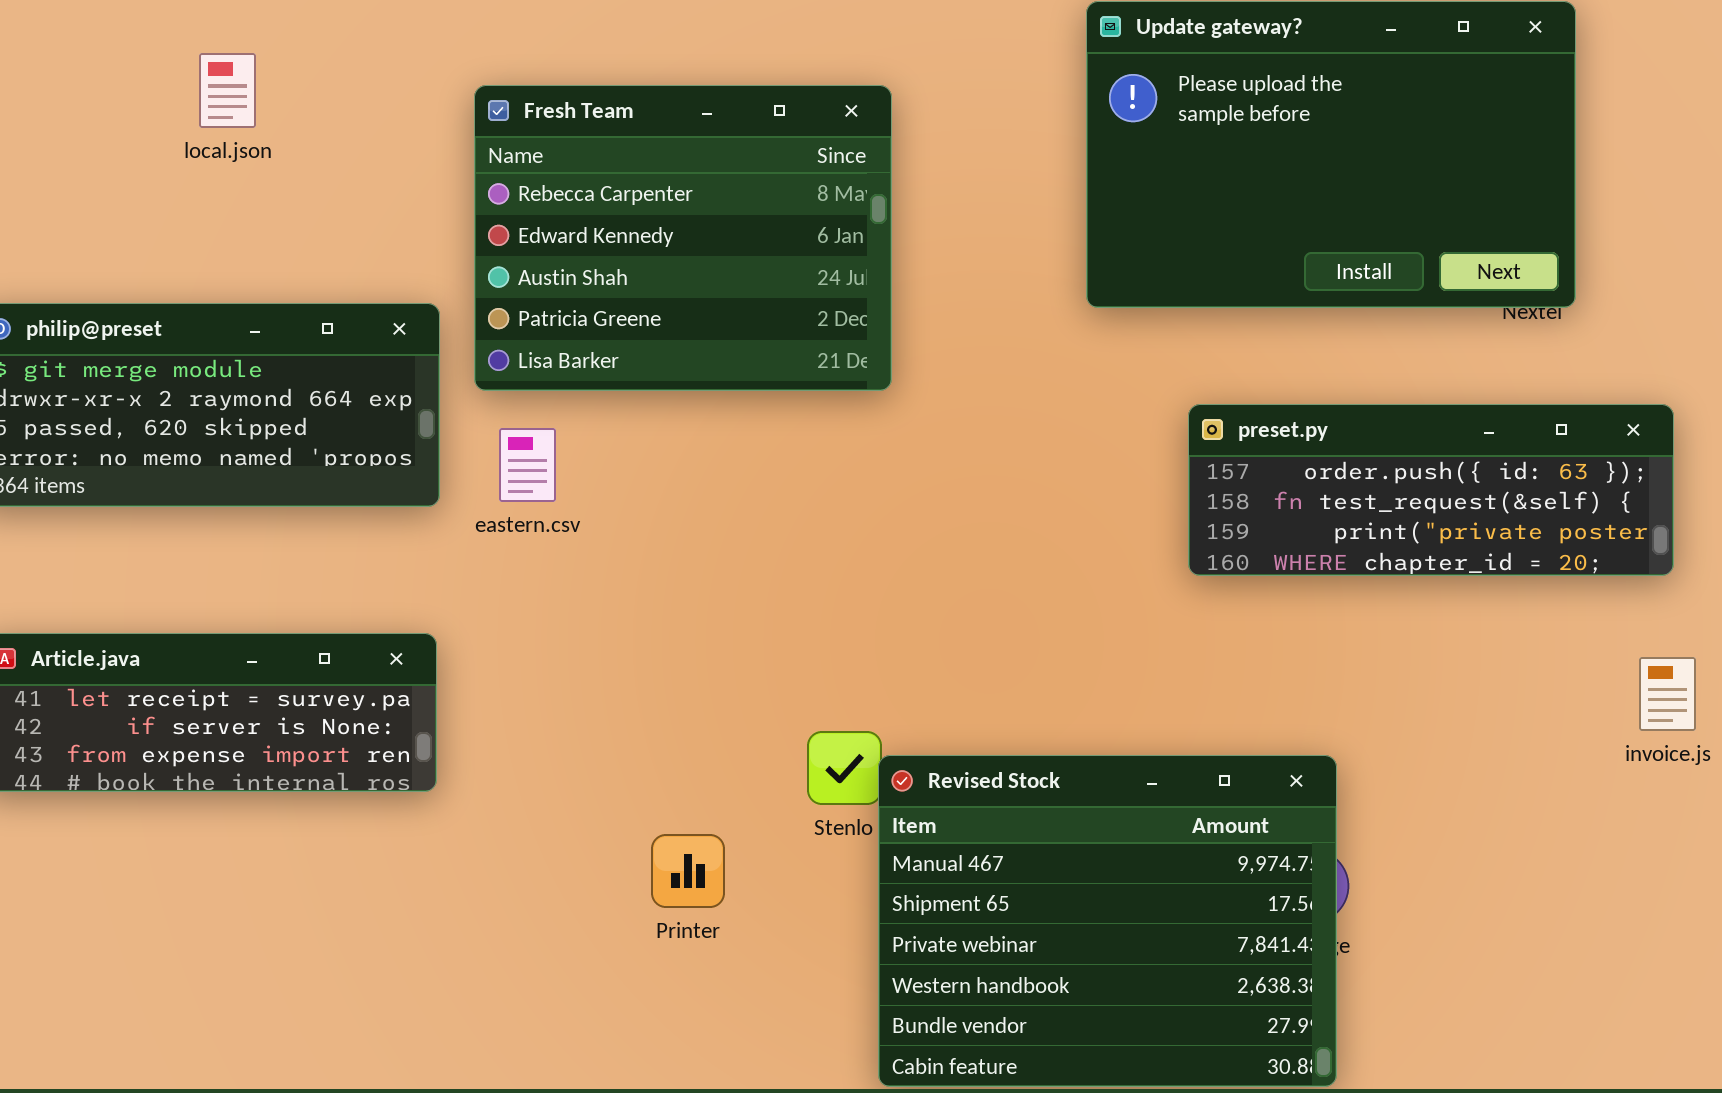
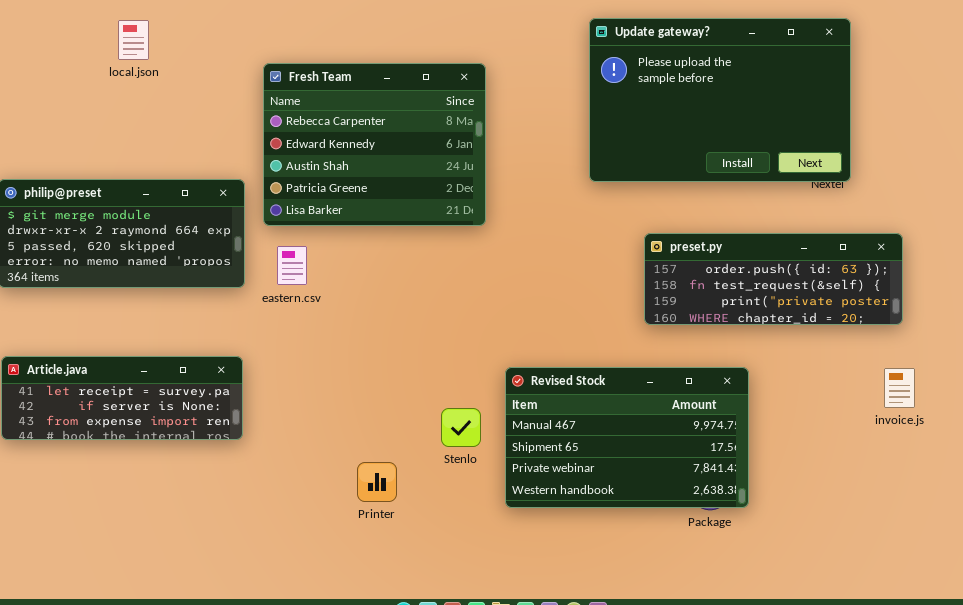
local.json: [199,53,256,128] -> [118,20,149,60], moved
Revised Stock: [878,755,1337,1087] -> [505,367,749,508], moved, resized

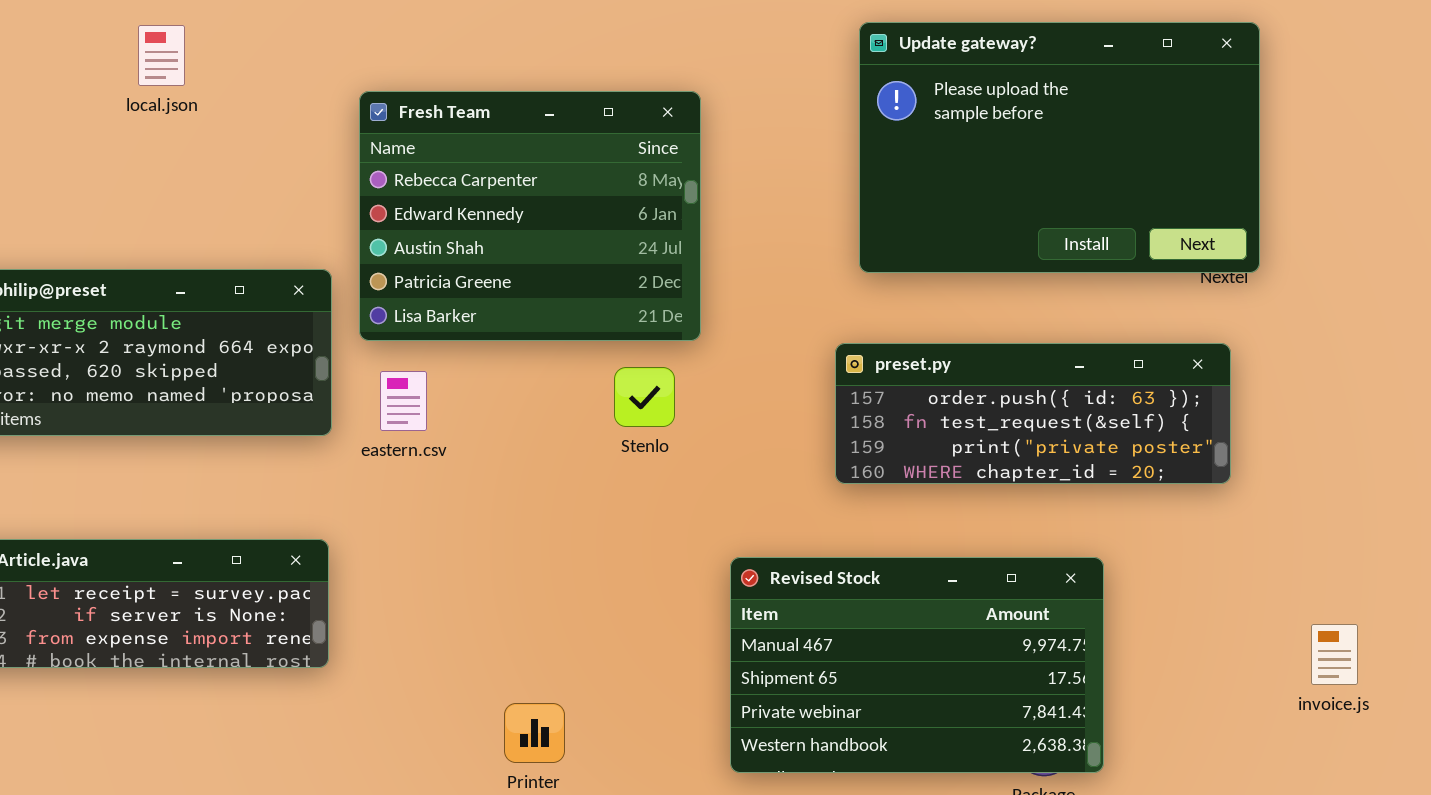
preset.py: [644,233,903,325] -> [835,343,1231,484], moved
invoice.js: [884,368,915,408] -> [1311,624,1358,685], moved
Stenlo: [441,408,481,447] -> [614,367,675,427], moved

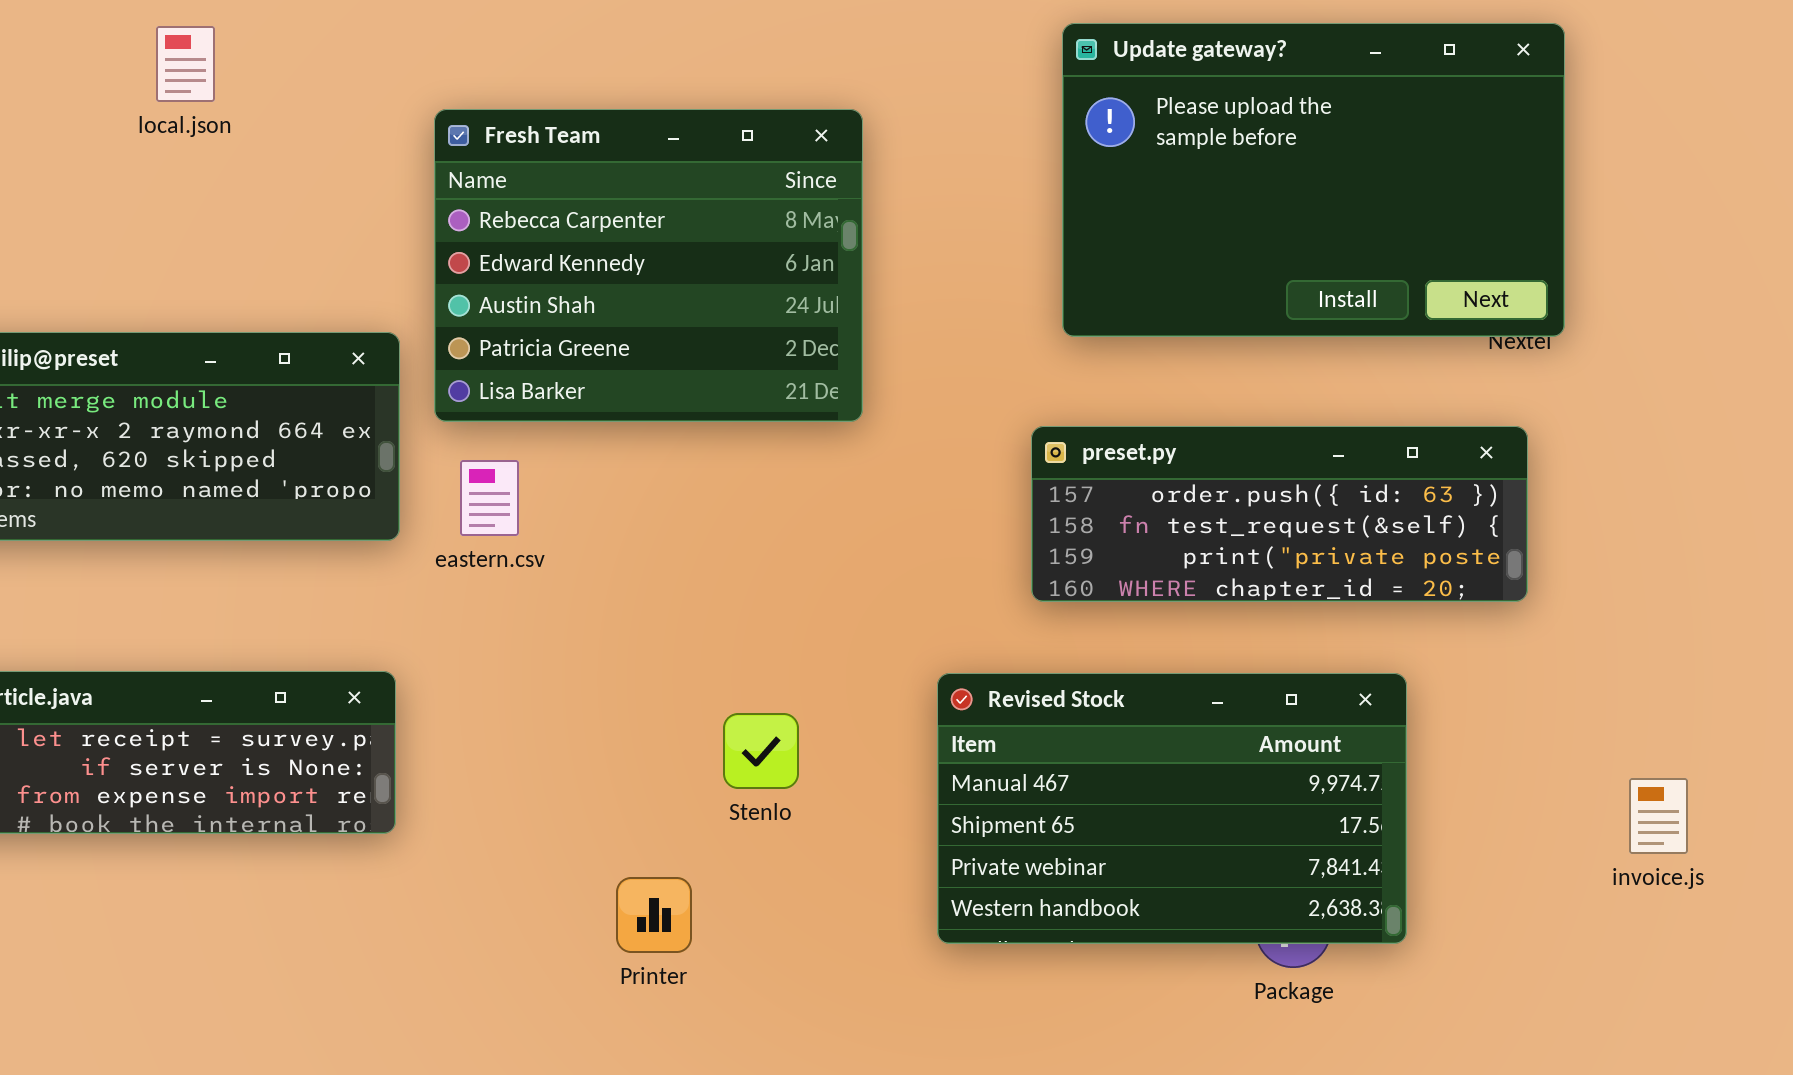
Stenlo: [614,367,675,427] -> [723,713,799,789], moved
Revised Stock: [730,557,1104,773] -> [937,673,1407,944], moved

